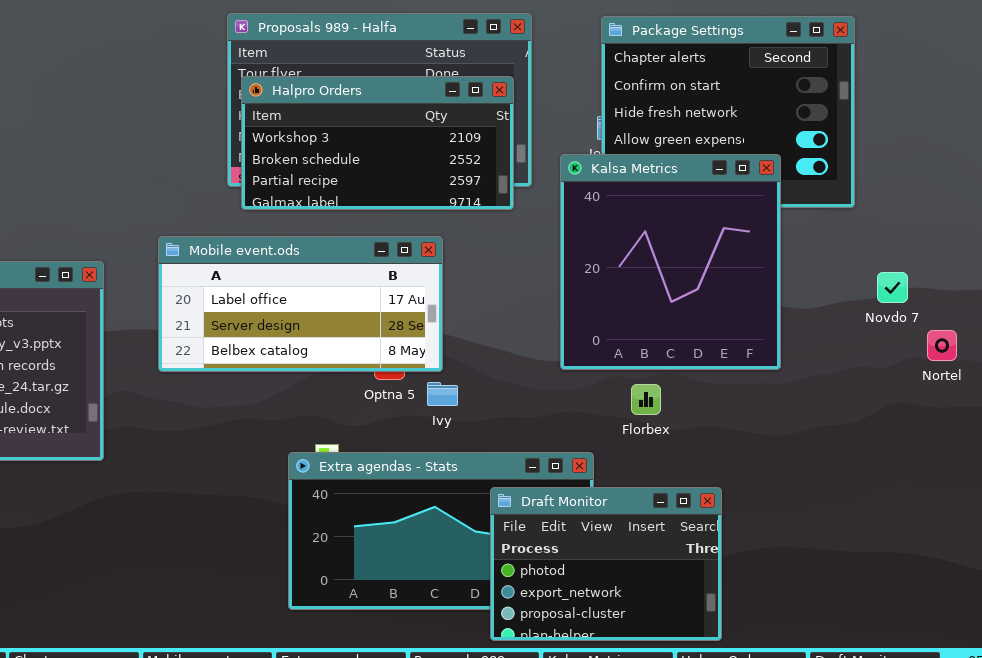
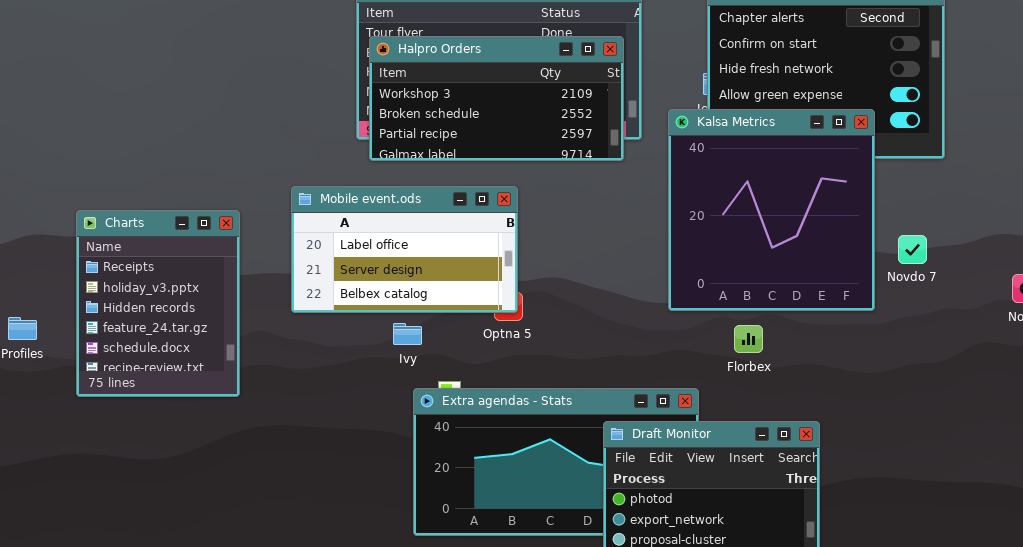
Mobile event.ods: [158,236,443,372] -> [291,186,518,313], resized
Novdo 7: [877,272,908,303] -> [898,235,927,264], moved
Ivy: [427,382,458,406] -> [393,323,422,345], moved

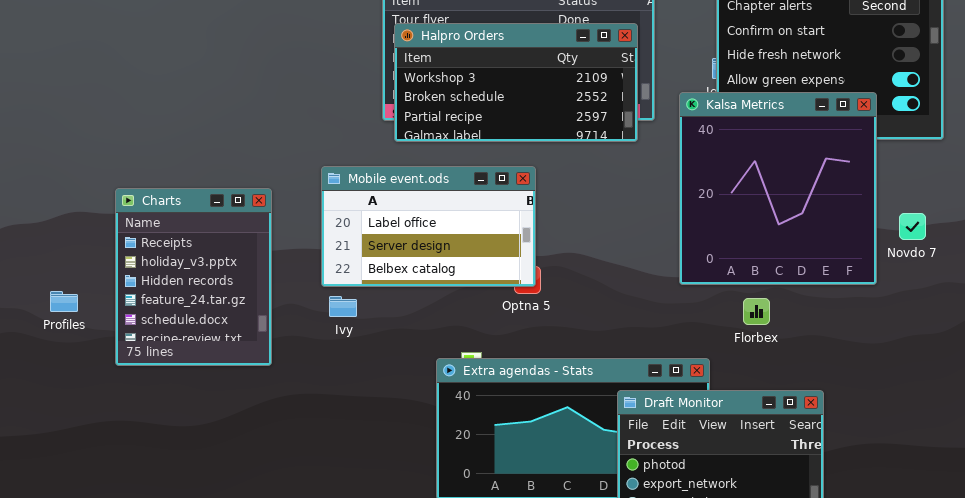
Ivy: [393,323,422,345] -> [329,296,357,317], moved

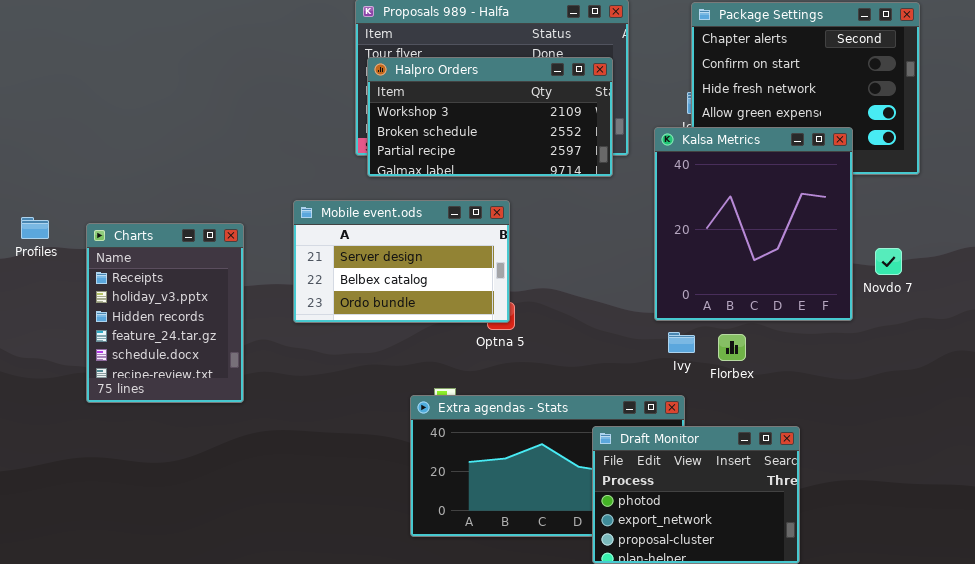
Mobile event.ods: [321,166,536,287] -> [293,200,510,323], scrolled down 1 row
Profiles: [50,291,78,312] -> [21,217,49,239], moved
Ivy: [329,296,357,317] -> [668,332,695,353], moved

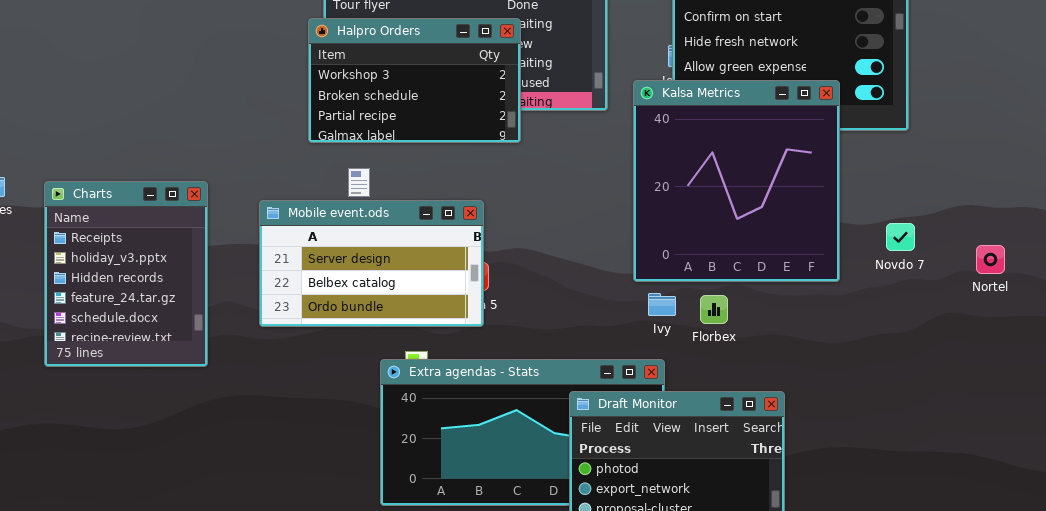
Halpro Orders: [367,57,613,177] -> [308,18,521,143], moved, resized
Mobile event.ods: [293,200,510,323] -> [259,200,484,327], moved
Novdo 7: [875,248,902,275] -> [886,223,915,251], moved

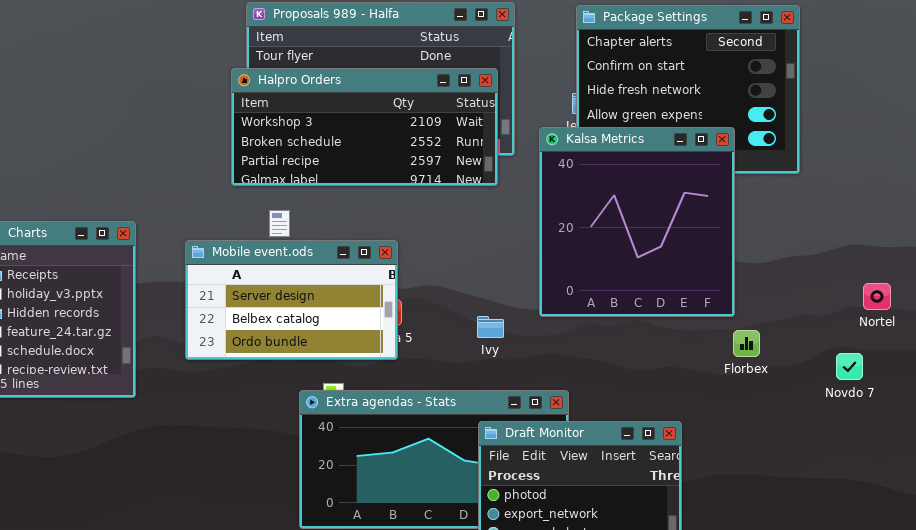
Halpro Orders: [308,18,521,143] -> [231,68,498,186], resized
Novdo 7: [886,223,915,251] -> [836,353,863,380], moved
Ivy: [648,293,676,316] -> [477,316,504,338], moved
Florbex: [700,295,728,324] -> [733,330,760,357], moved

